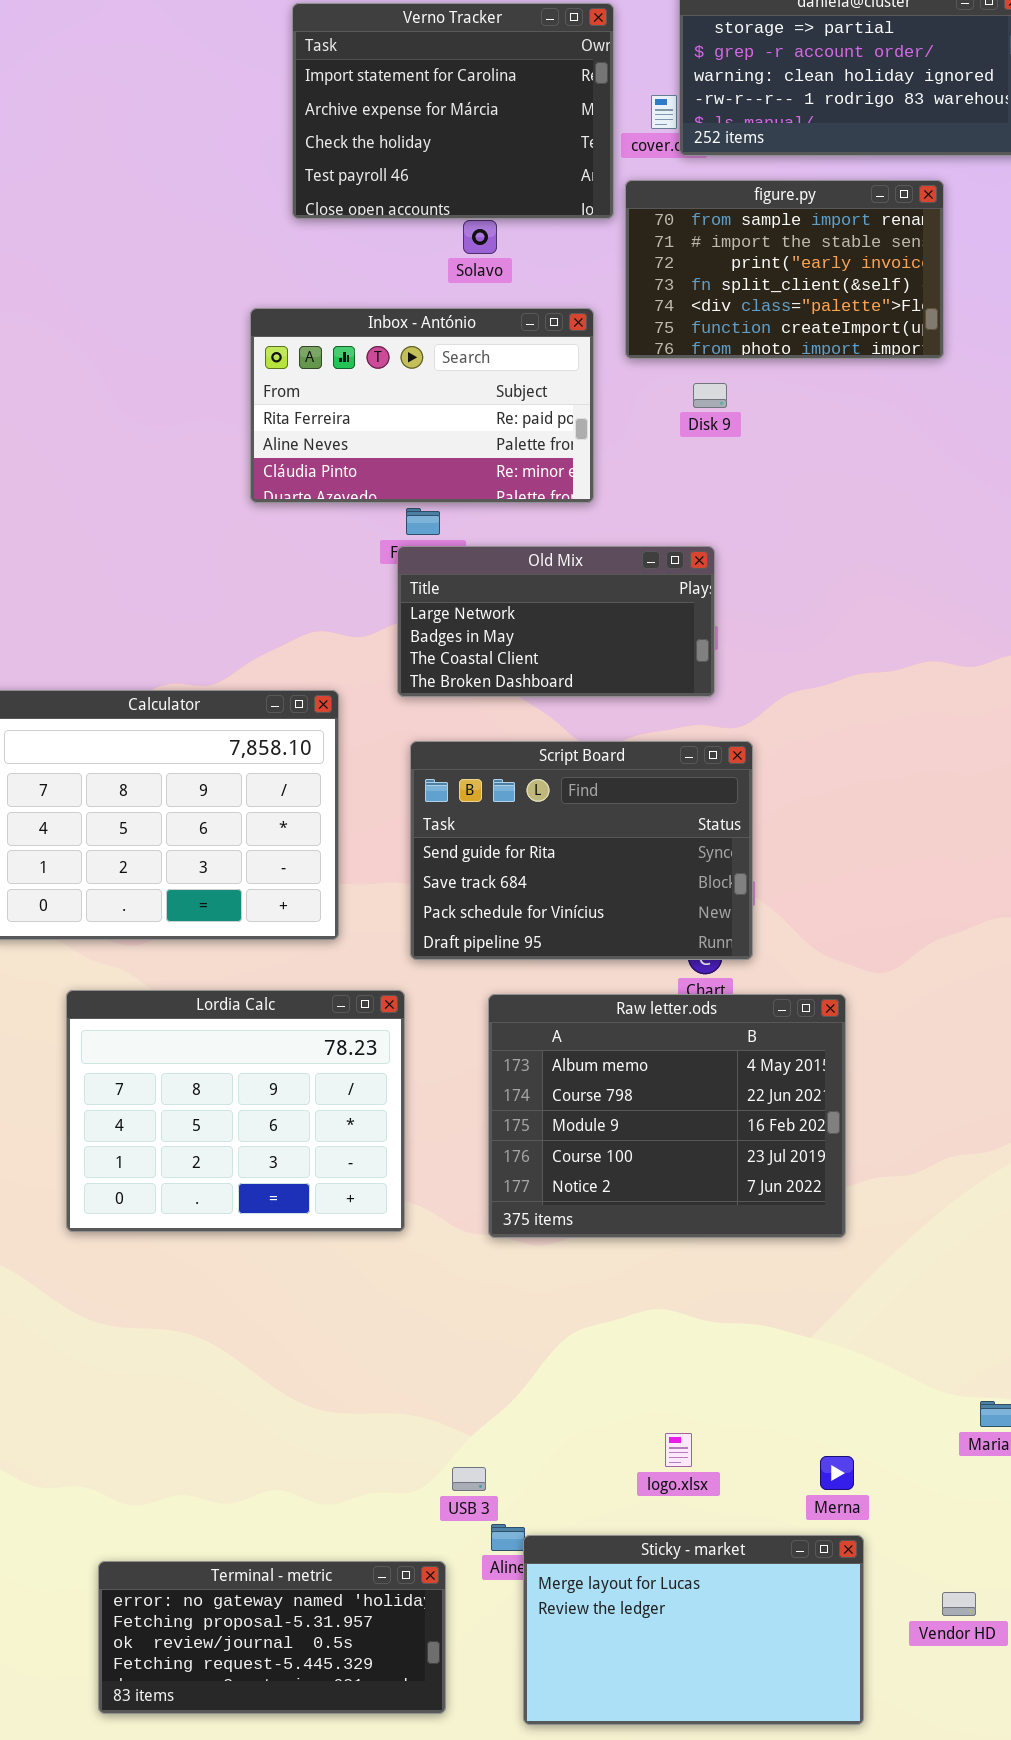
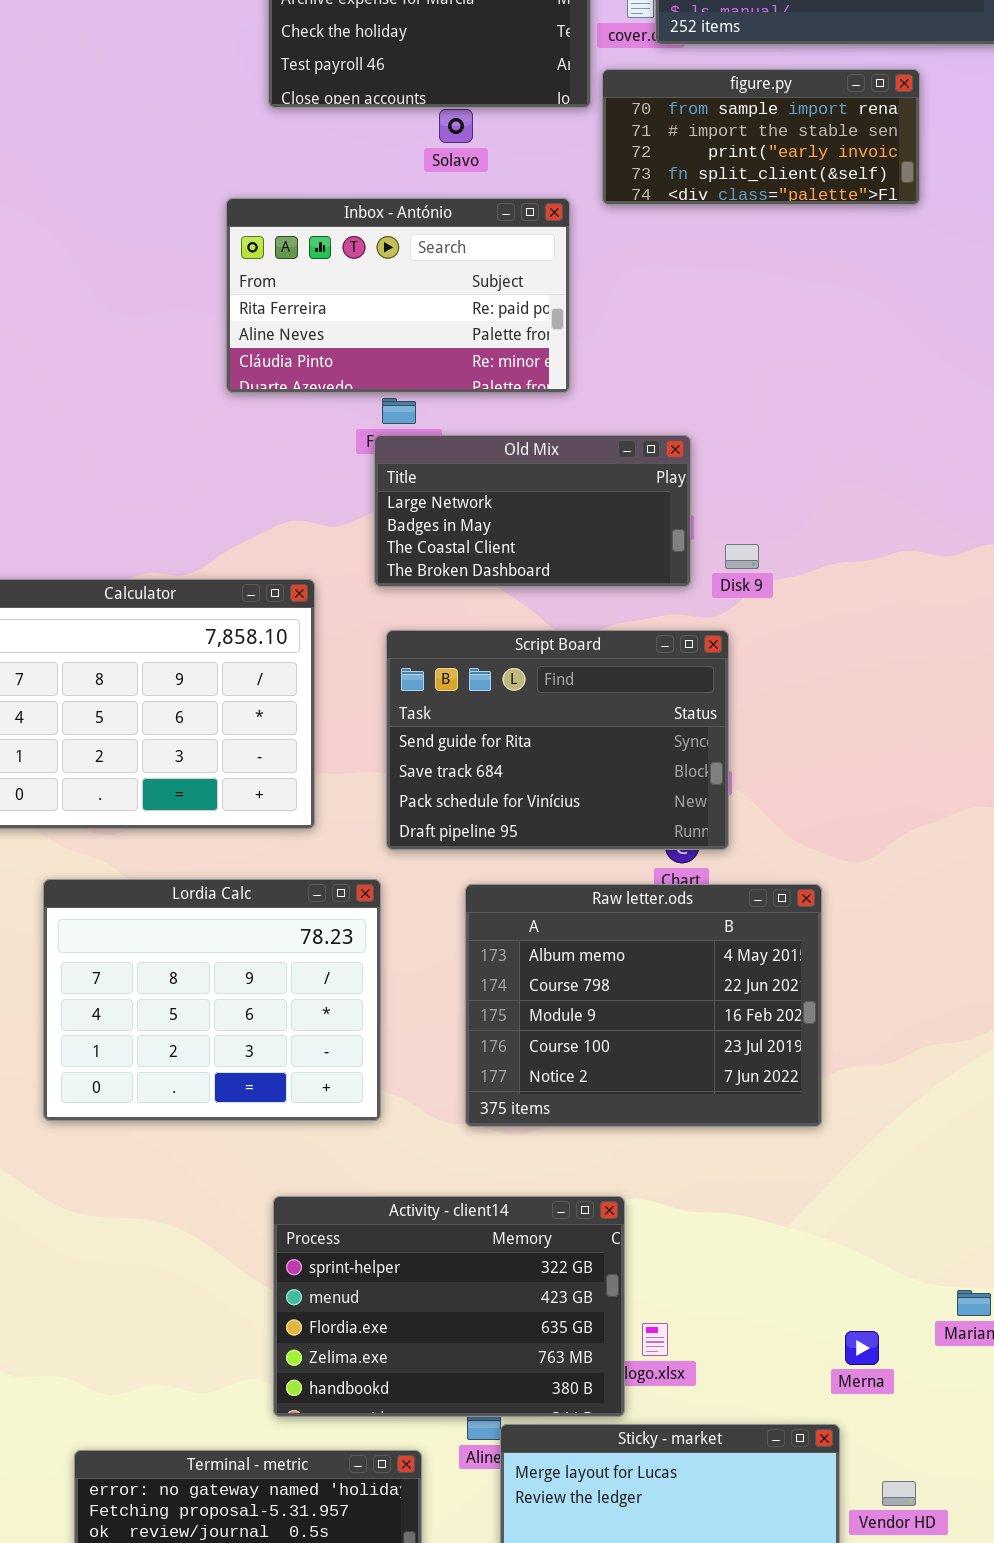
figure.py: [625,180,944,359] -> [602,69,920,205], resized
Disk 9: [693,383,727,408] -> [725,544,759,569], moved
Activity - client14: none -> [273,1196,625,1417], opened
Merna: [820,1456,854,1490] -> [845,1331,879,1365], moved
Vendor HD: [942,1592,976,1616] -> [882,1481,916,1506], moved

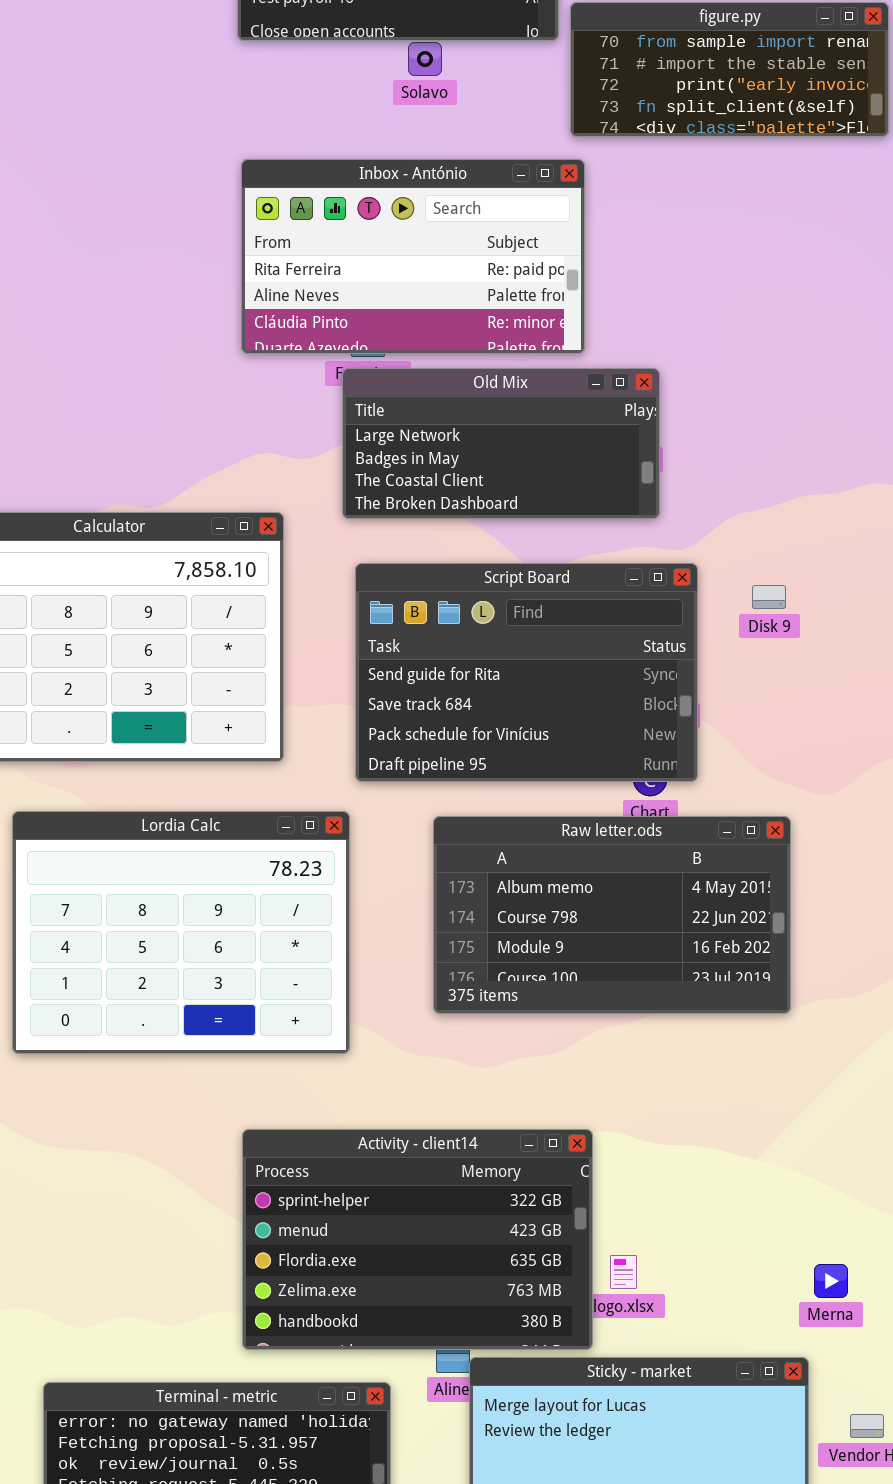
Inbox - António: [226,198,570,393] -> [241,159,585,354], moved
Disk 9: [725,544,759,569] -> [752,585,786,609], moved
Raw letter.ods: [465,884,822,1127] -> [433,816,791,1014], resized

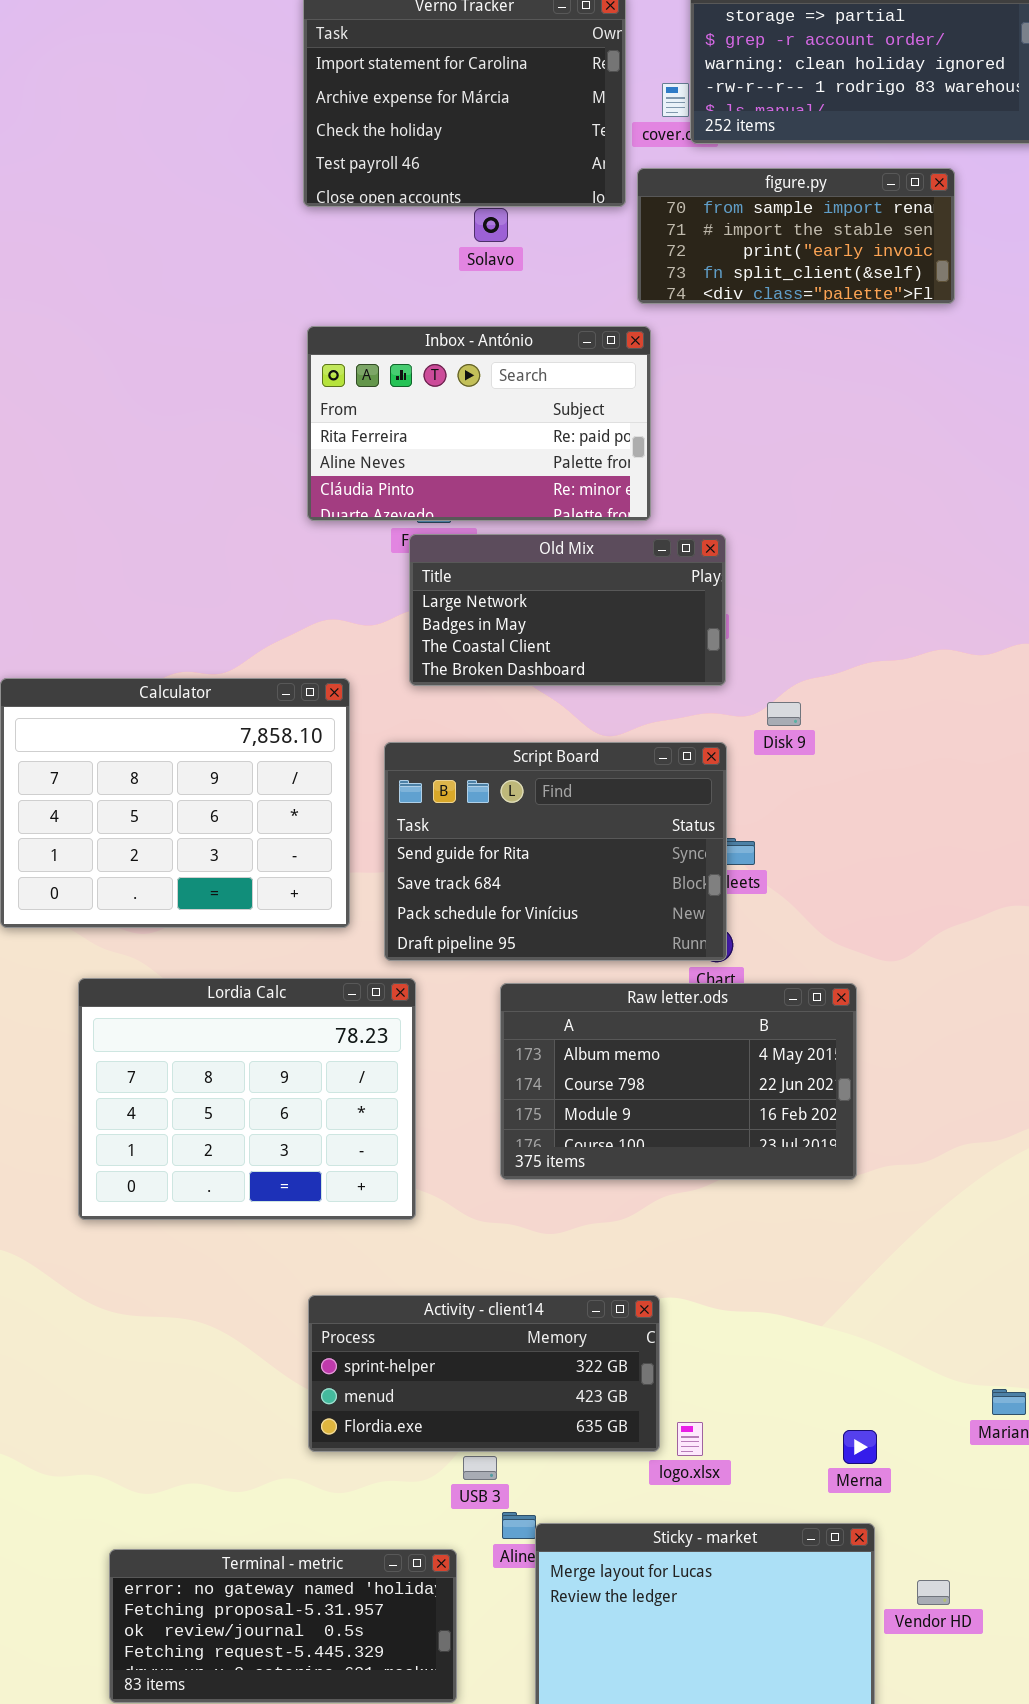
Script Board: [355,563,698,782] -> [384,742,727,961], moved
Disk 9: [752,585,786,609] -> [767,702,801,726], moved
Activity - client14: [242,1129,593,1350] -> [308,1295,660,1452], resized
Merna: [814,1264,848,1298] -> [843,1430,877,1464], moved

